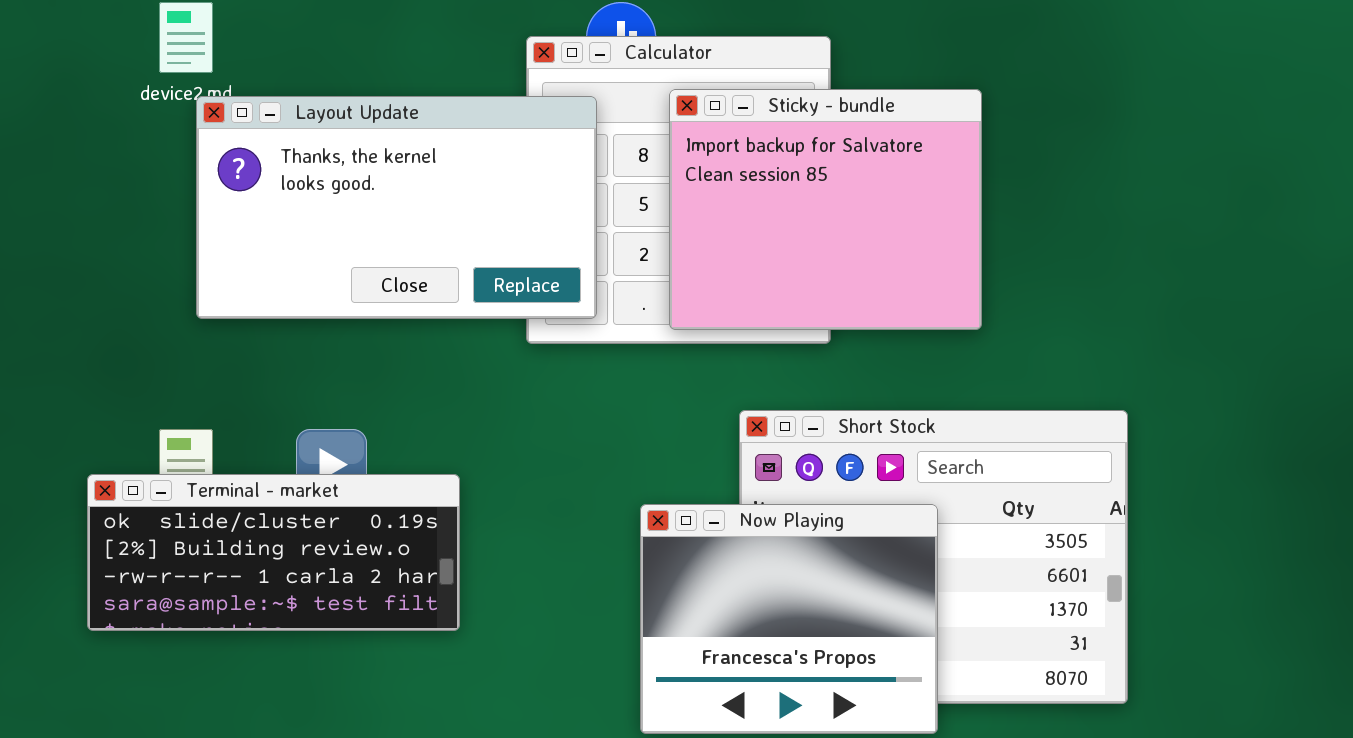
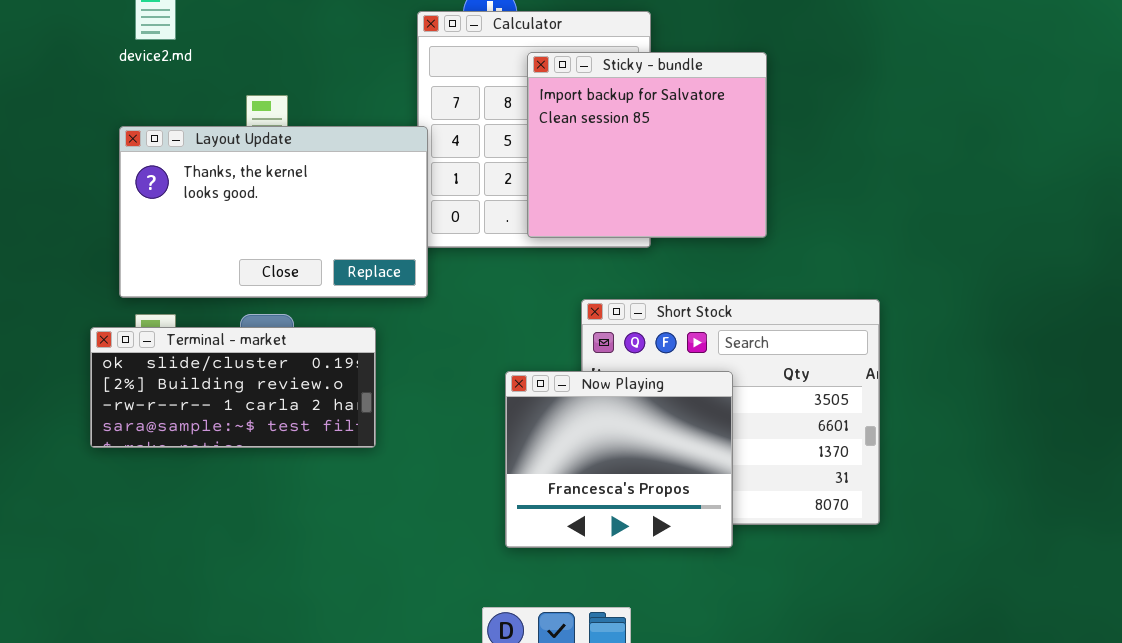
Layout Update: [196,96,597,319] -> [119,126,428,298], moved
Terminal - market: [87,474,460,631] -> [90,327,376,448], moved

